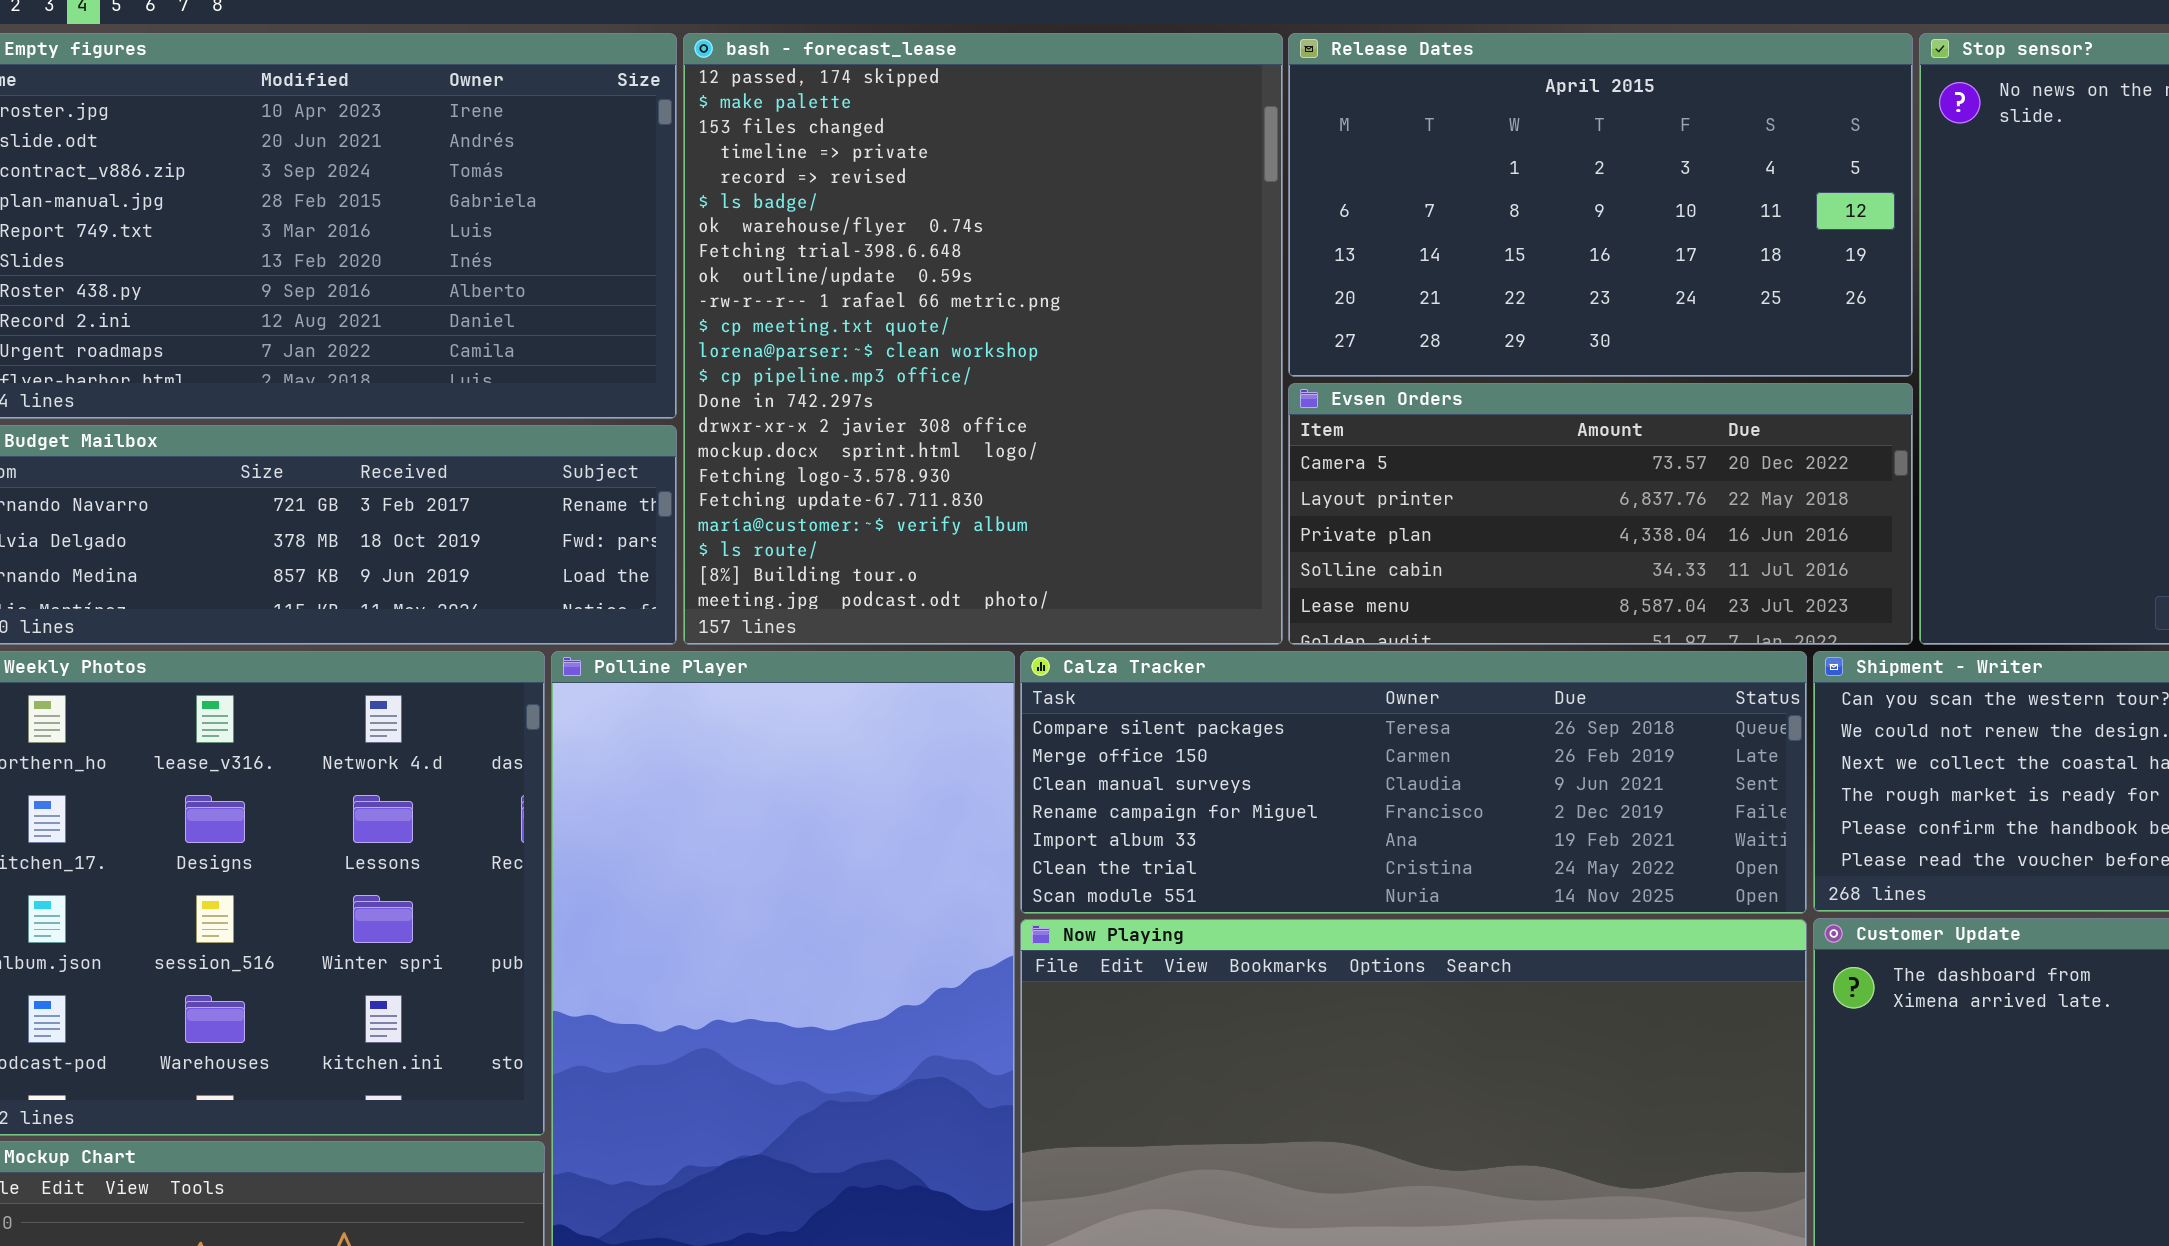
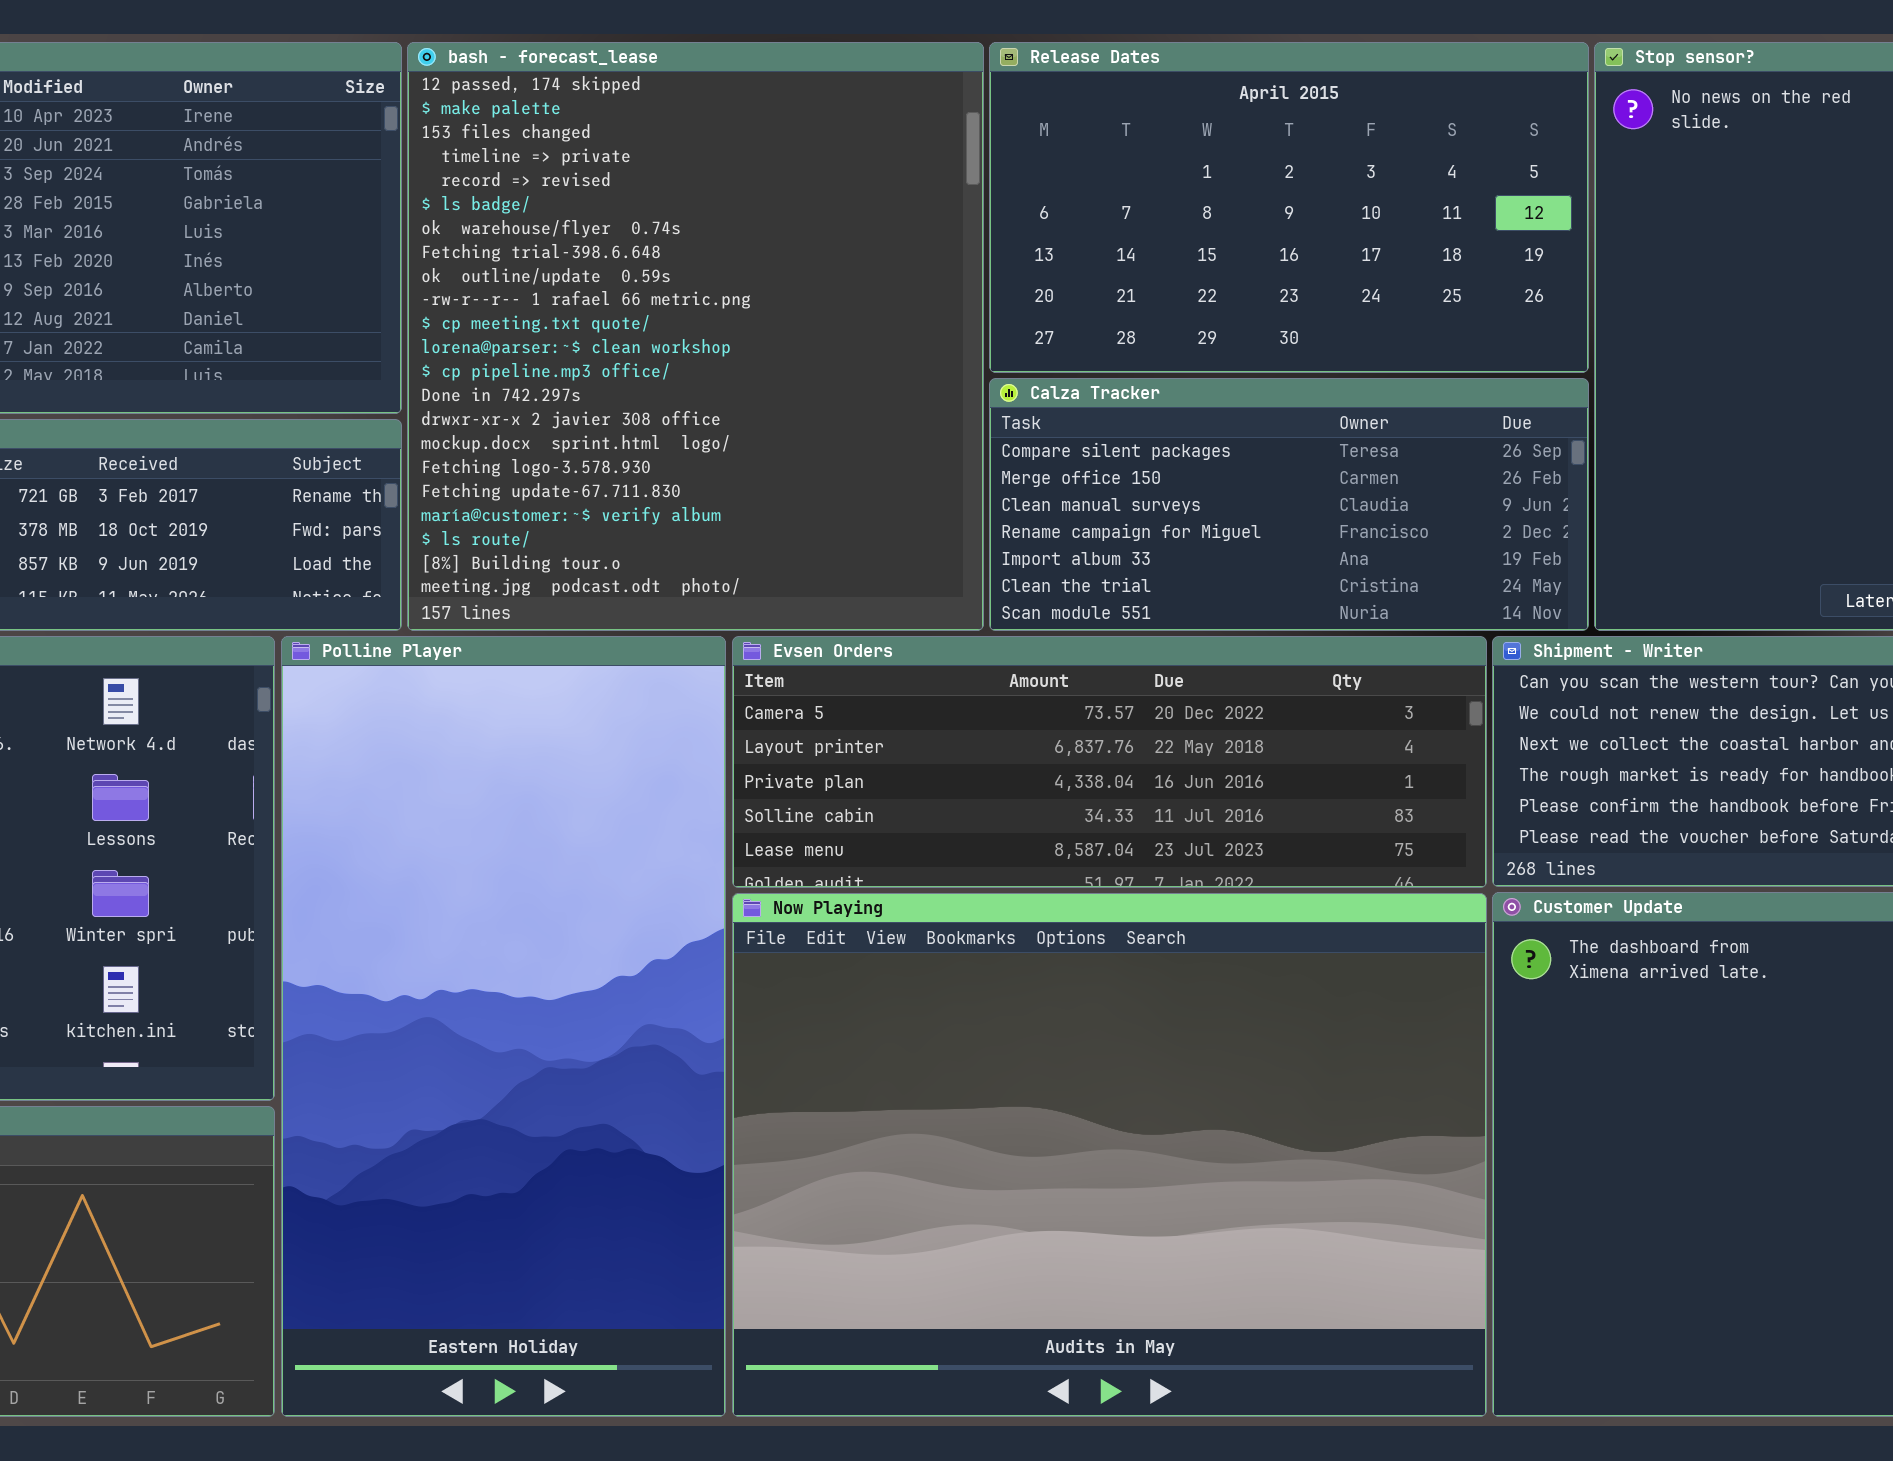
Evsen Orders: [1288,383,1913,645] -> [732,636,1487,888], moved, resized
Calza Tracker: [1020,651,1807,914] -> [989,378,1589,631], moved, resized

